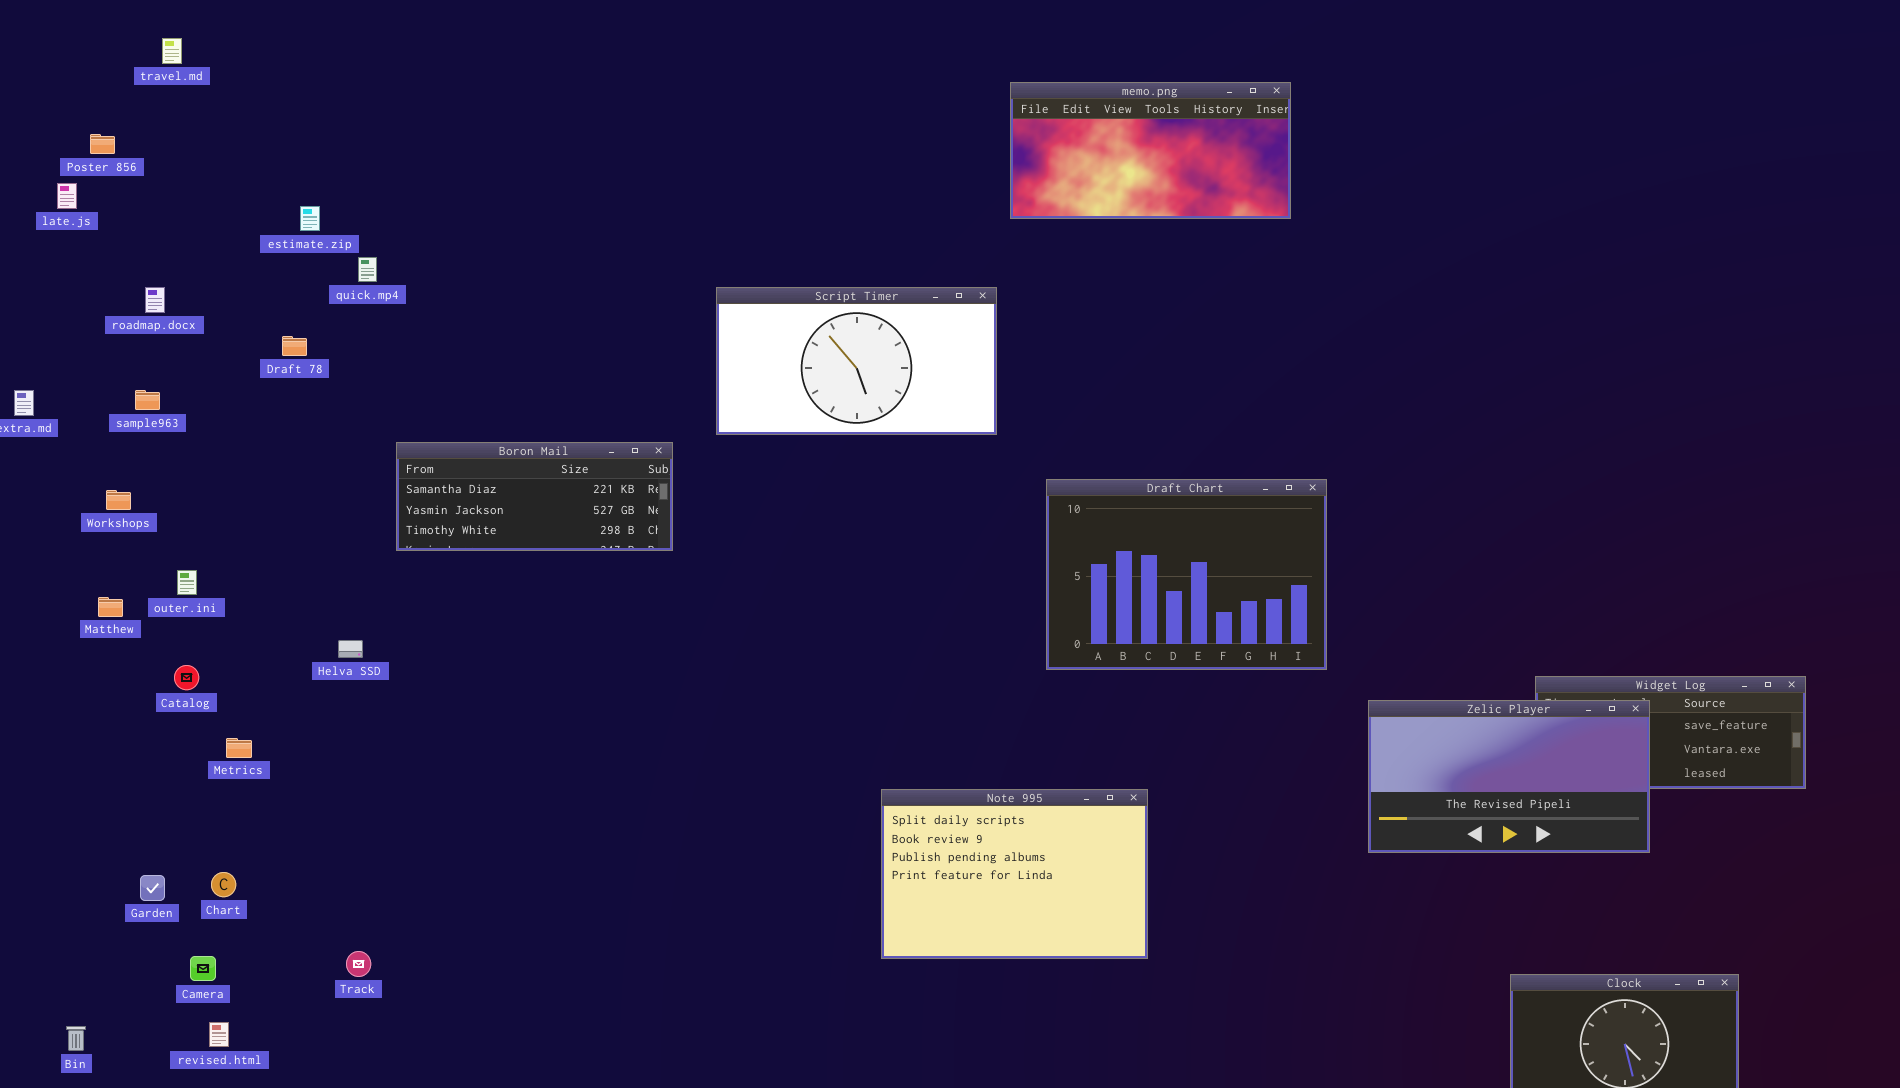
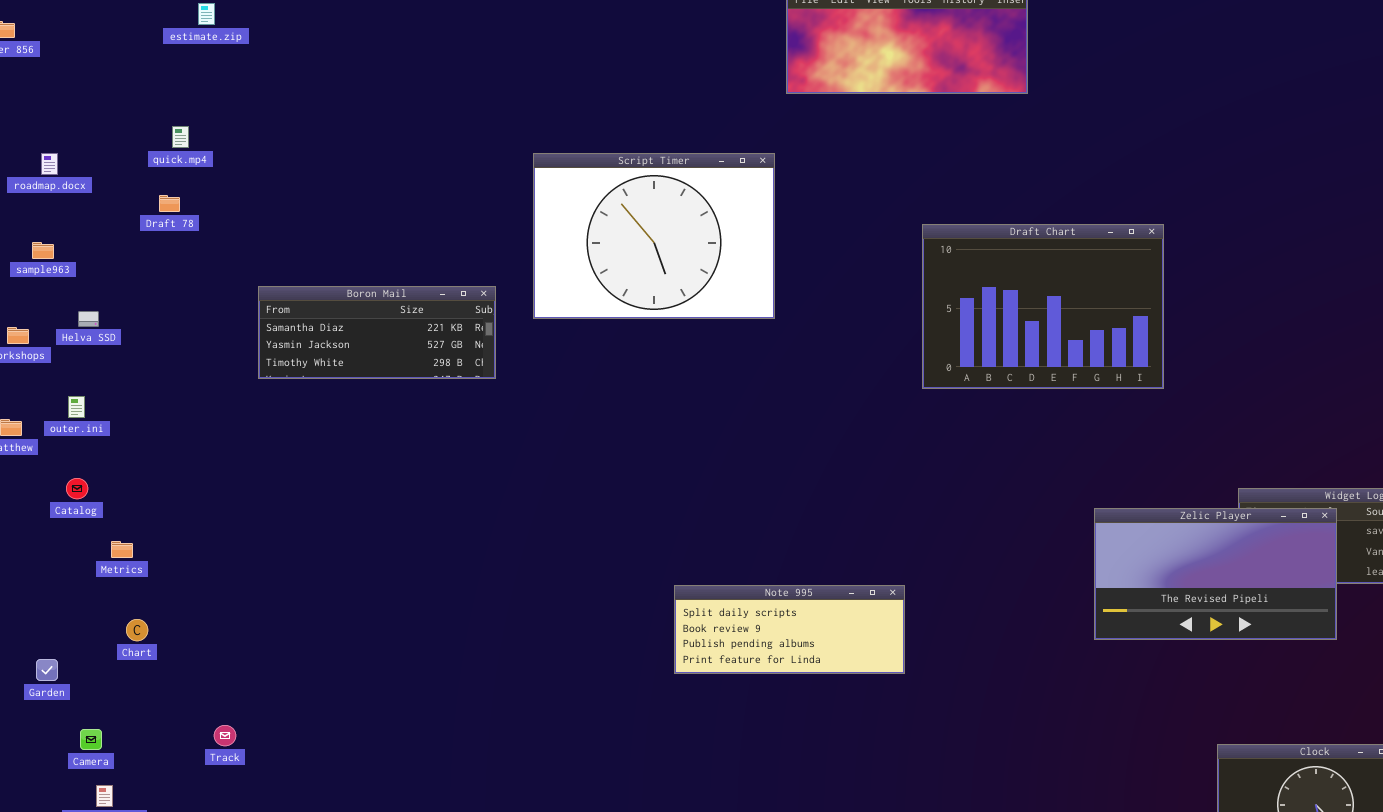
estimate.zip: [300,206,320,231] -> [198,3,215,25], moved
quick.mp4: [358,257,377,282] -> [172,126,189,148], moved
Script Timer: [716,287,997,435] -> [533,153,775,319], resized
Draft Chart: [1046,479,1327,670] -> [922,224,1164,389], moved
Helva SSD: [338,640,363,658] -> [78,311,99,327], moved
Note 995: [881,789,1148,959] -> [674,585,905,674], resized
Chart: [211,872,236,897] -> [126,619,148,641], moved

